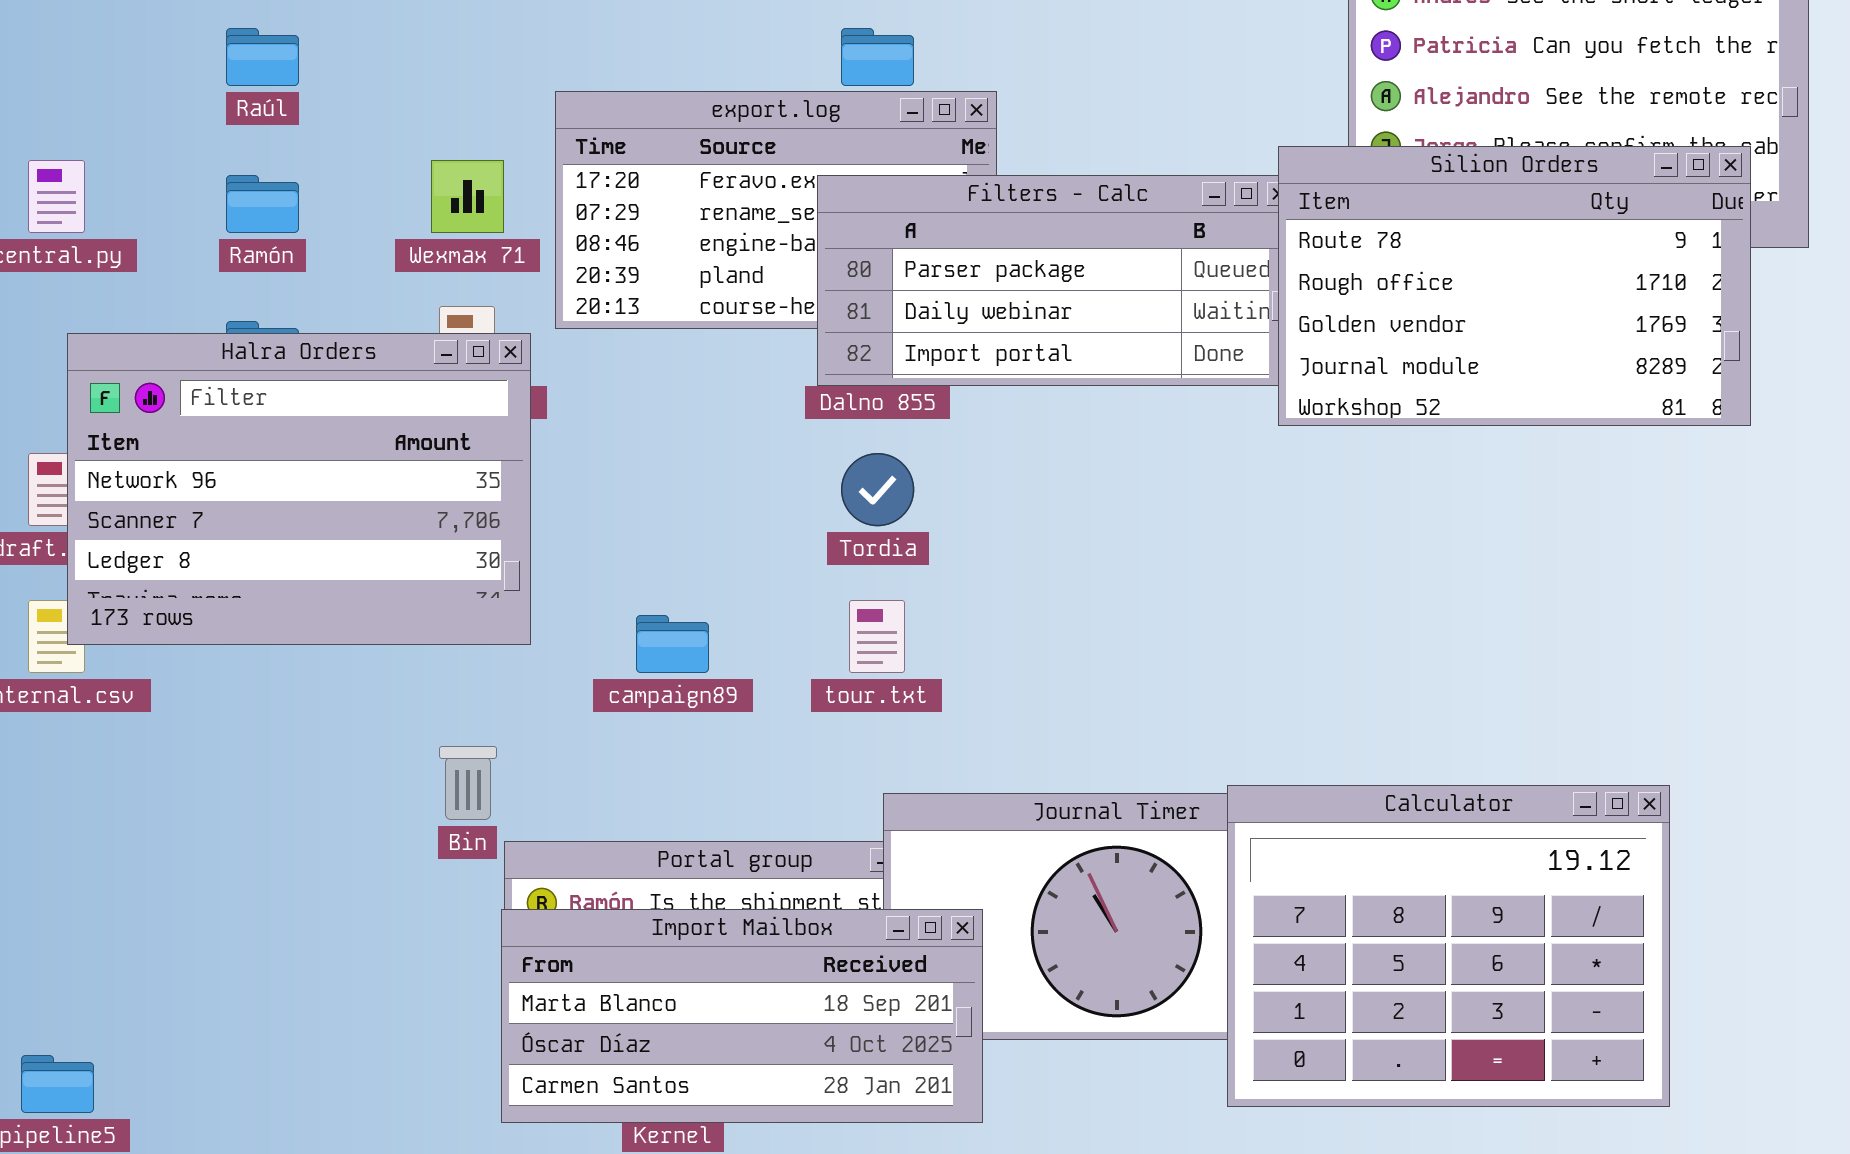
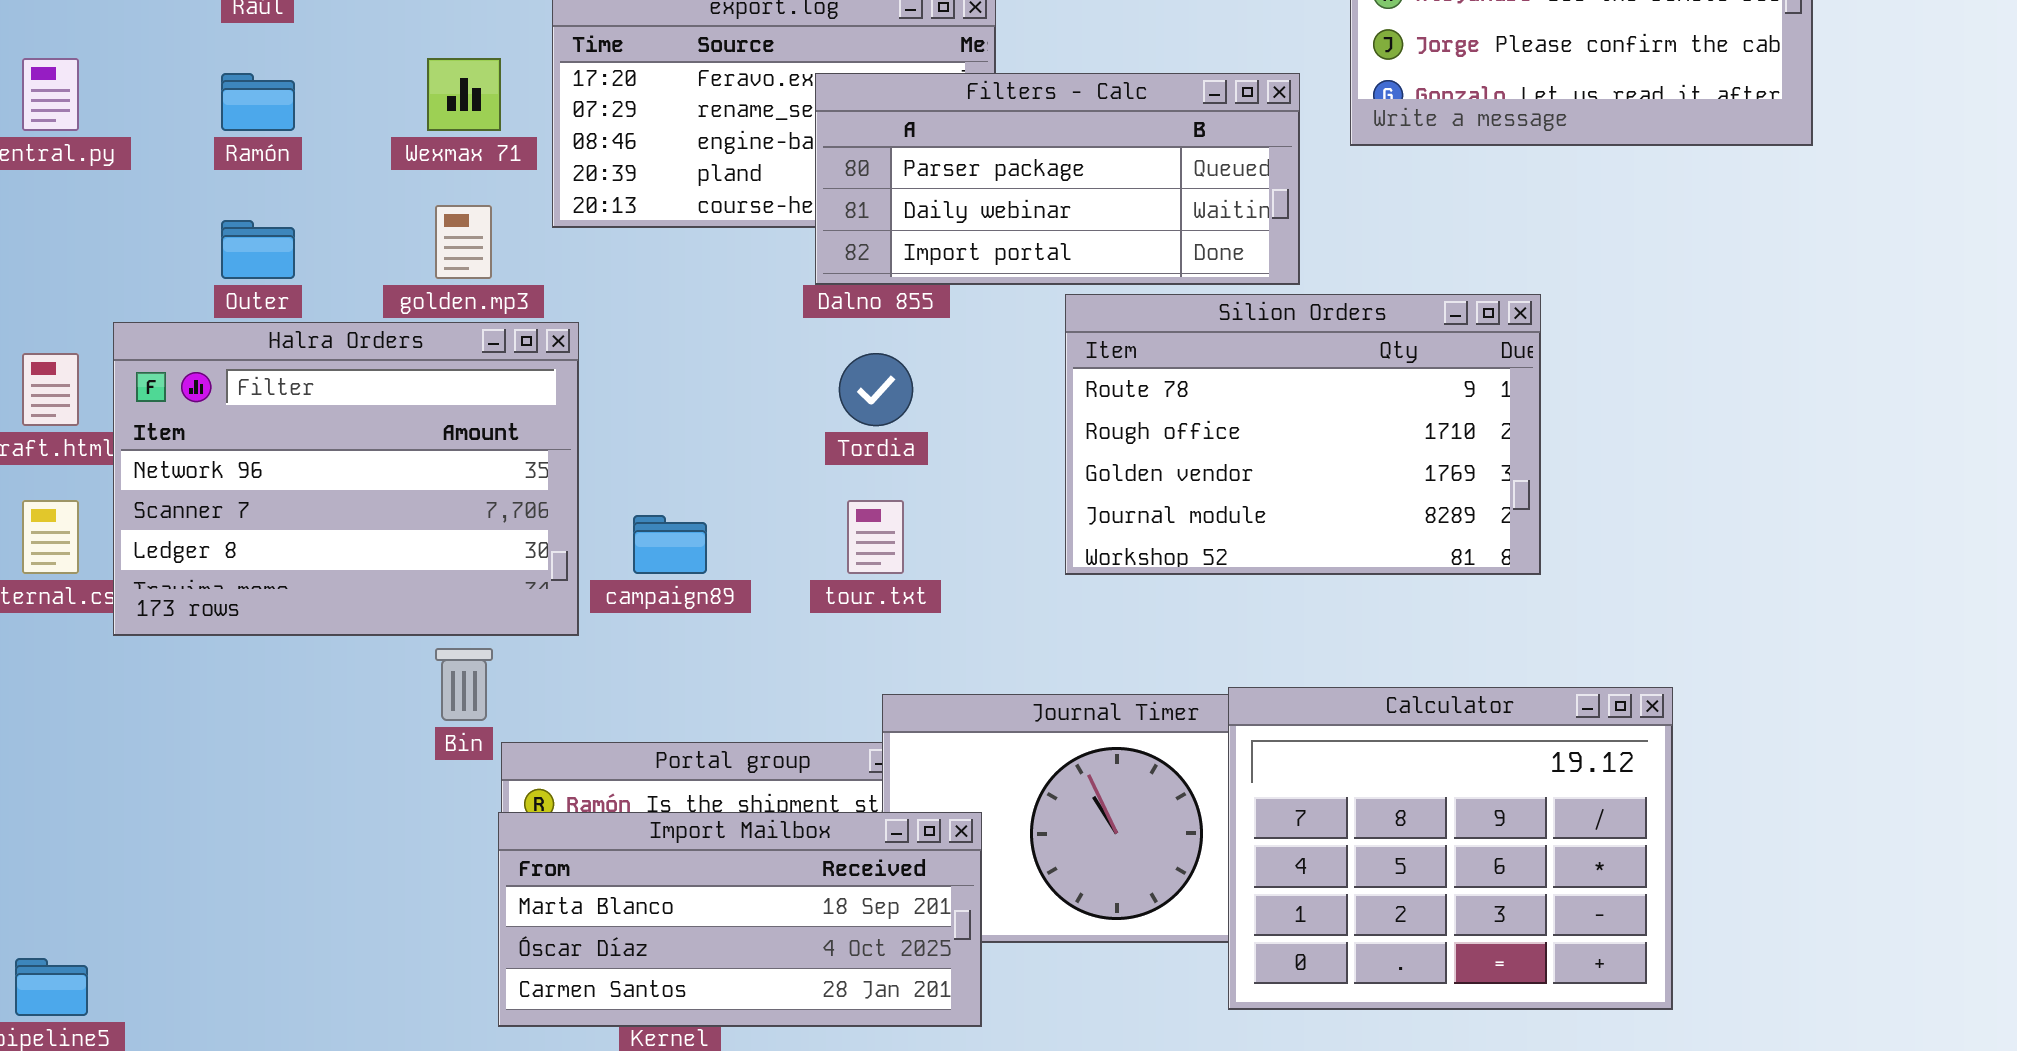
Silion Orders: [1278,146,1751,426] -> [1065,294,1541,575], moved
Halra Orders: [67,333,531,645] -> [113,322,579,636], moved

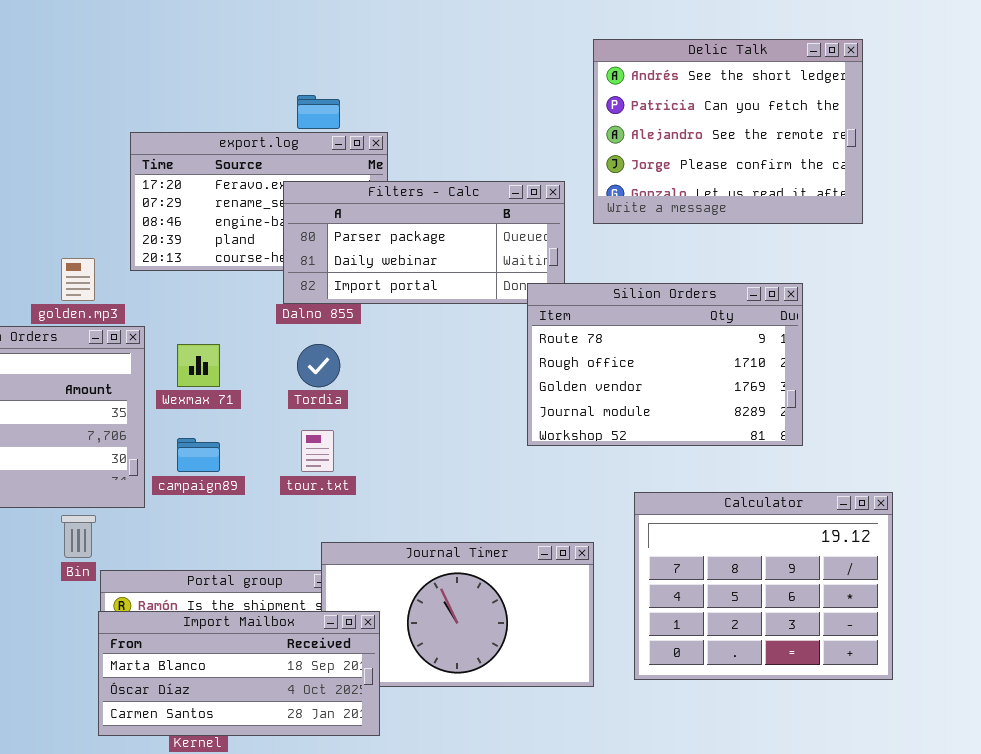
Wexmax 71: [427,58,501,131] -> [177,344,220,387], moved
Silion Orders: [1065,294,1541,575] -> [527,283,803,446], moved
Calculator: [1228,687,1673,1010] -> [634,492,893,680], moved

